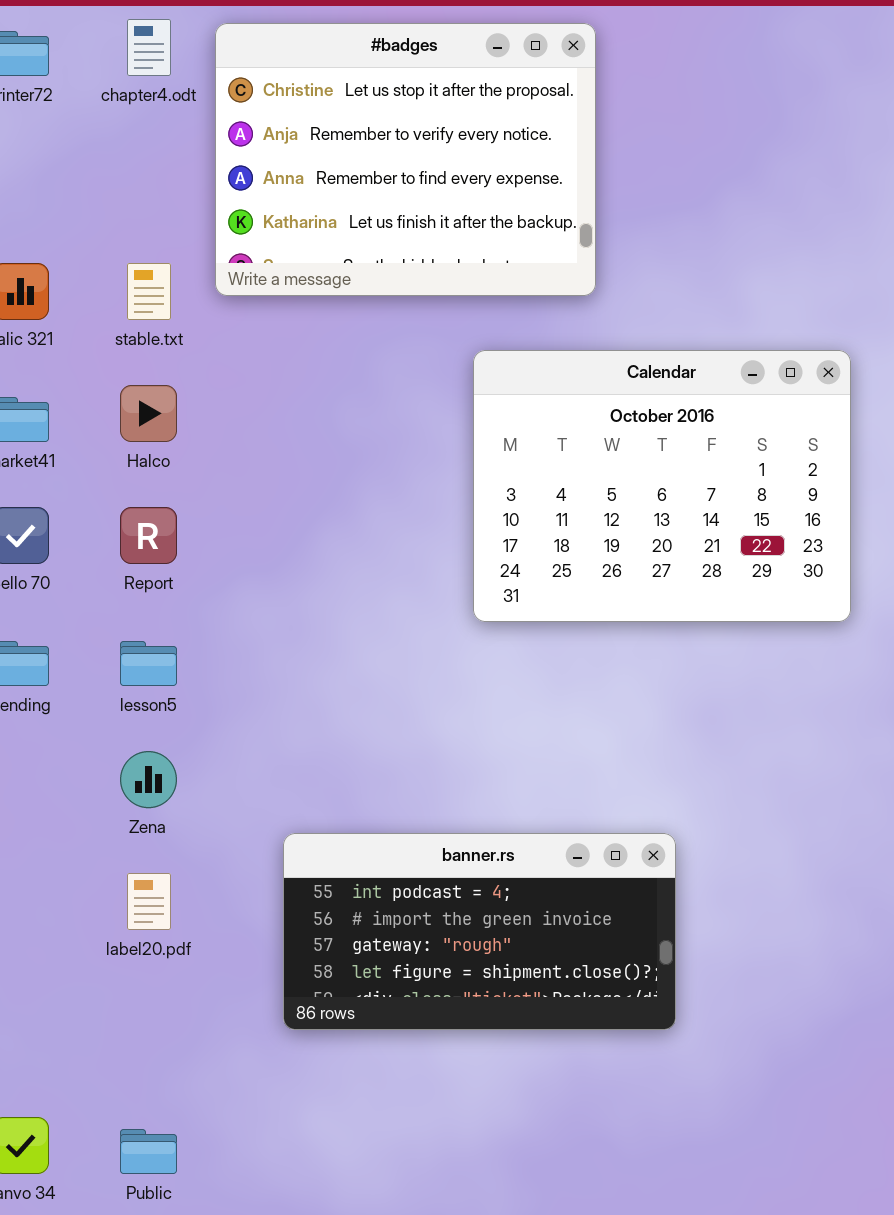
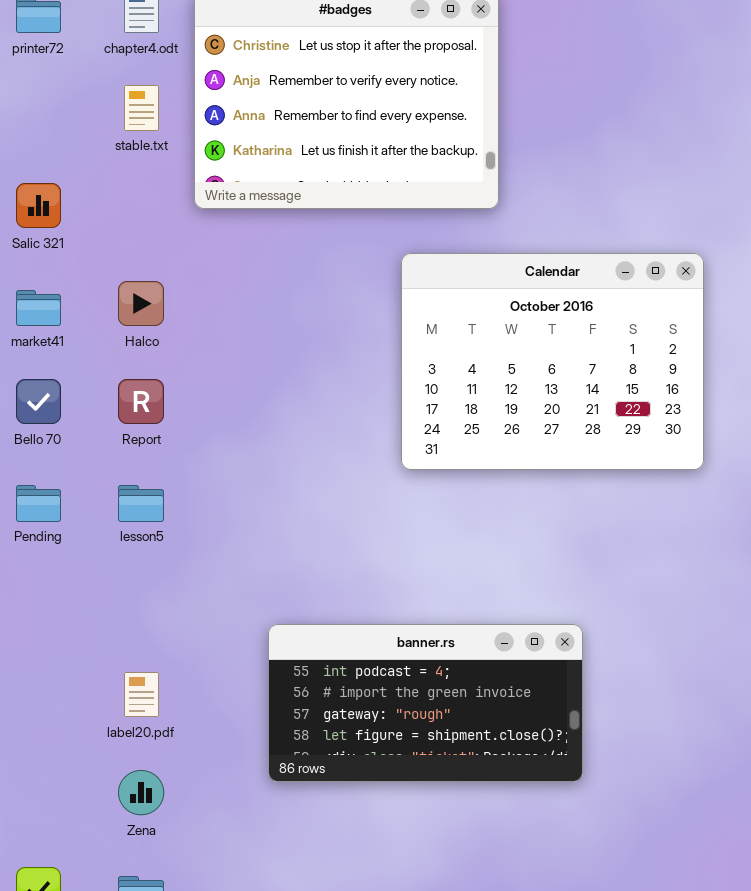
stable.txt: [127,263,171,320] -> [124,85,159,131], moved
Zena: [120,751,177,808] -> [118,770,164,815], moved
banner.rs: [283,833,676,1030] -> [268,624,583,782], moved

